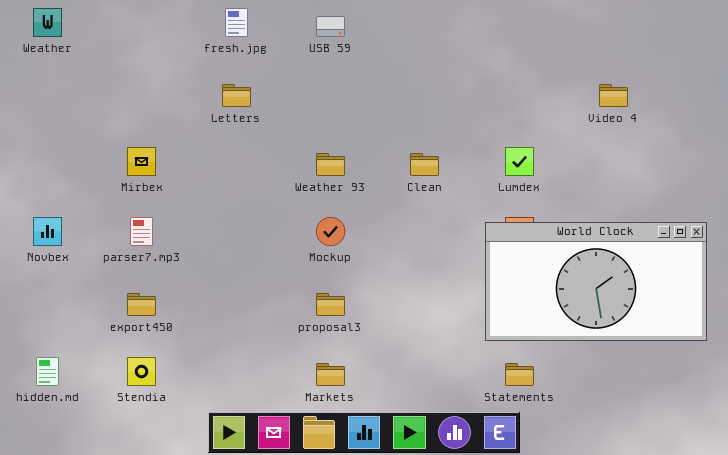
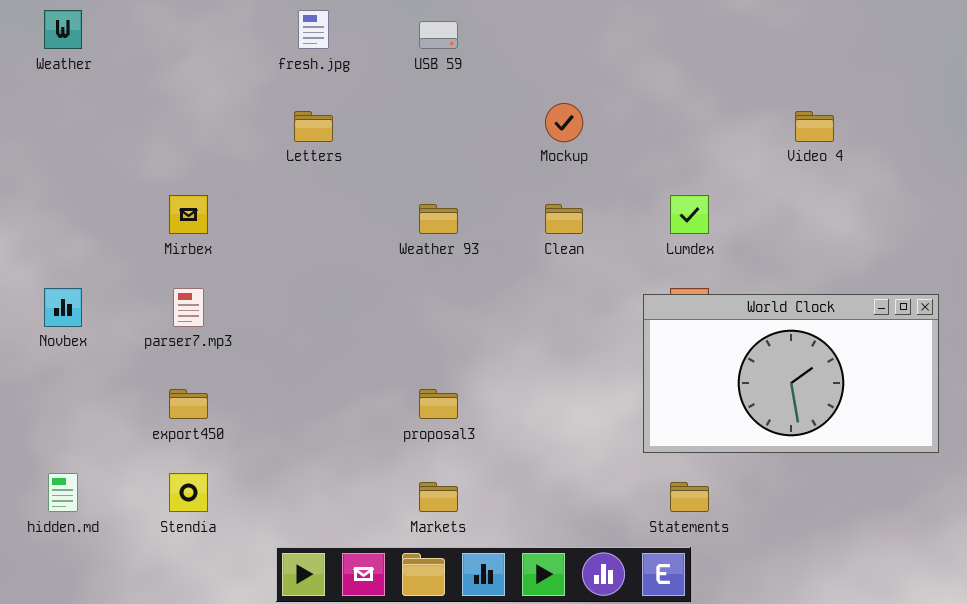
Mockup: [316,217,345,246] -> [545,103,583,142], moved

